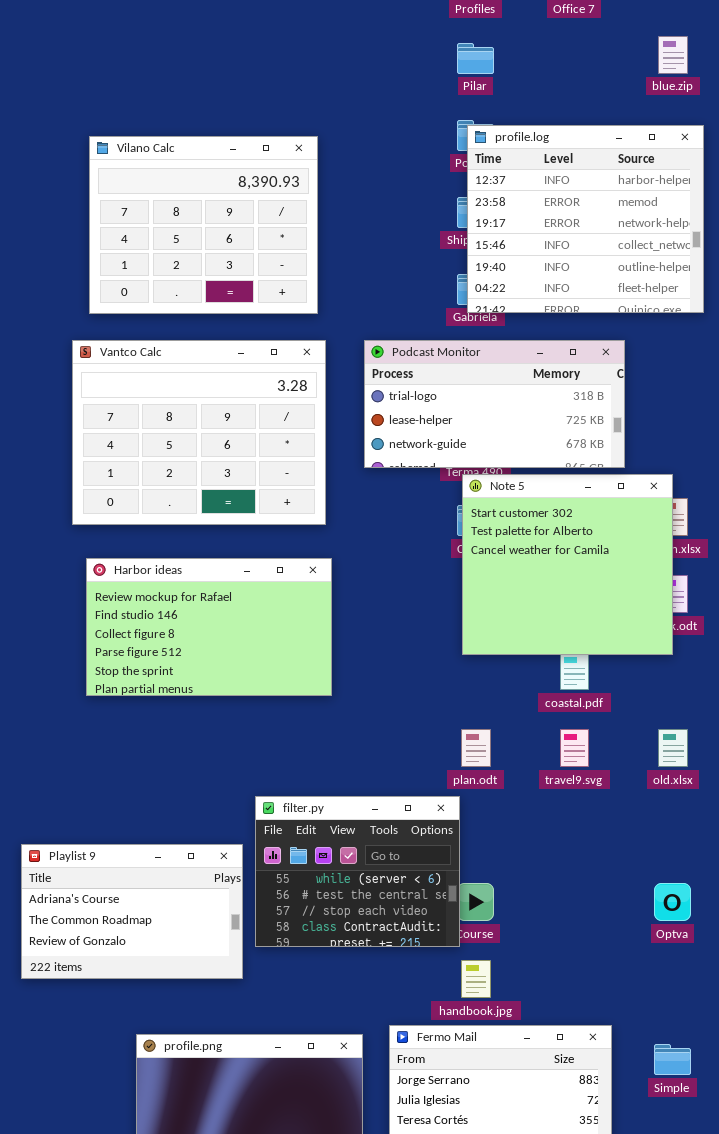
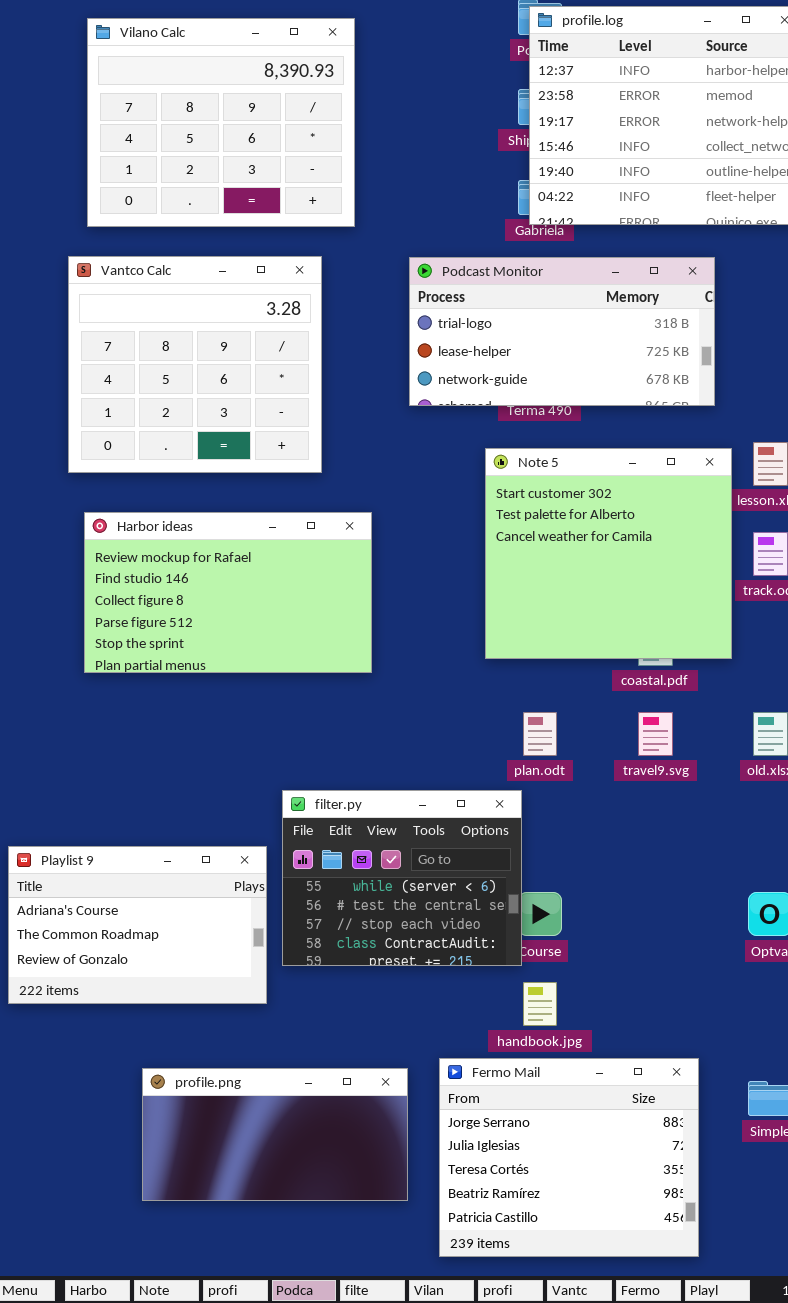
Vantco Calc: [72,340,326,525] -> [68,256,322,473], resized
Note 5: [462,474,673,655] -> [485,448,732,659], moved

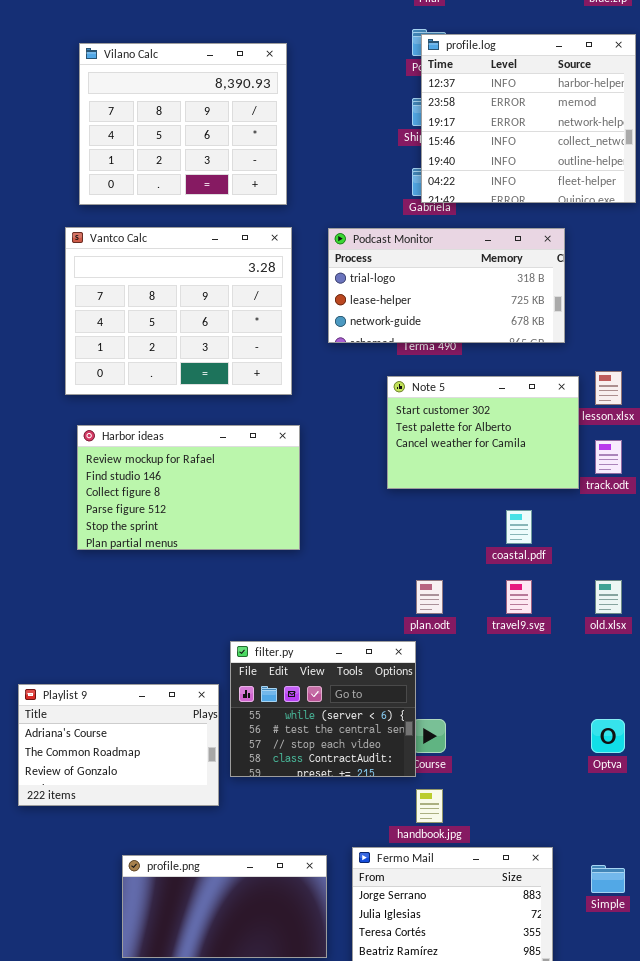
Vantco Calc: [68,256,322,473] -> [65,227,292,395], resized
Note 5: [485,448,732,659] -> [387,376,579,489], resized

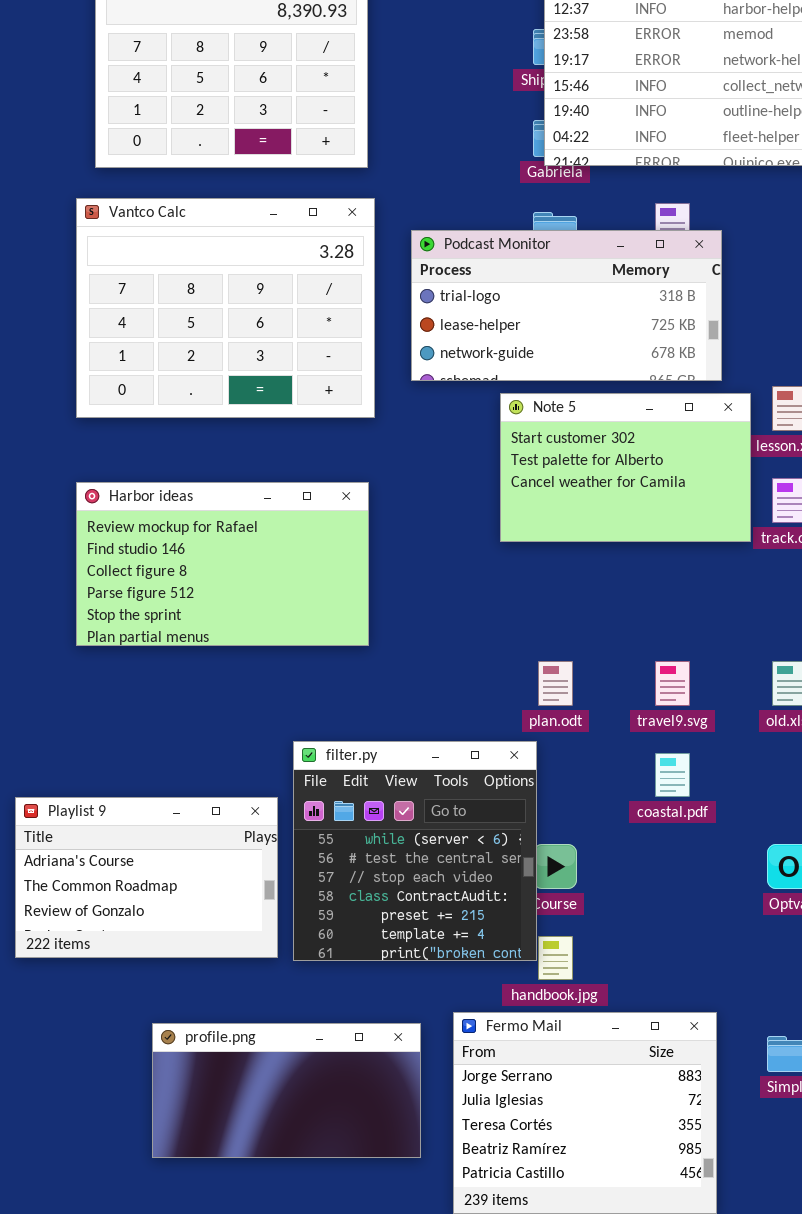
Podcast Monitor: [328,228,565,343] -> [411,230,722,381], moved
Harbor ideas: [77,425,300,550] -> [76,482,369,646], moved
coastal.pdf: [506,510,532,544] -> [655,753,690,797], moved
filter.py: [230,641,416,777] -> [293,741,537,961], resized

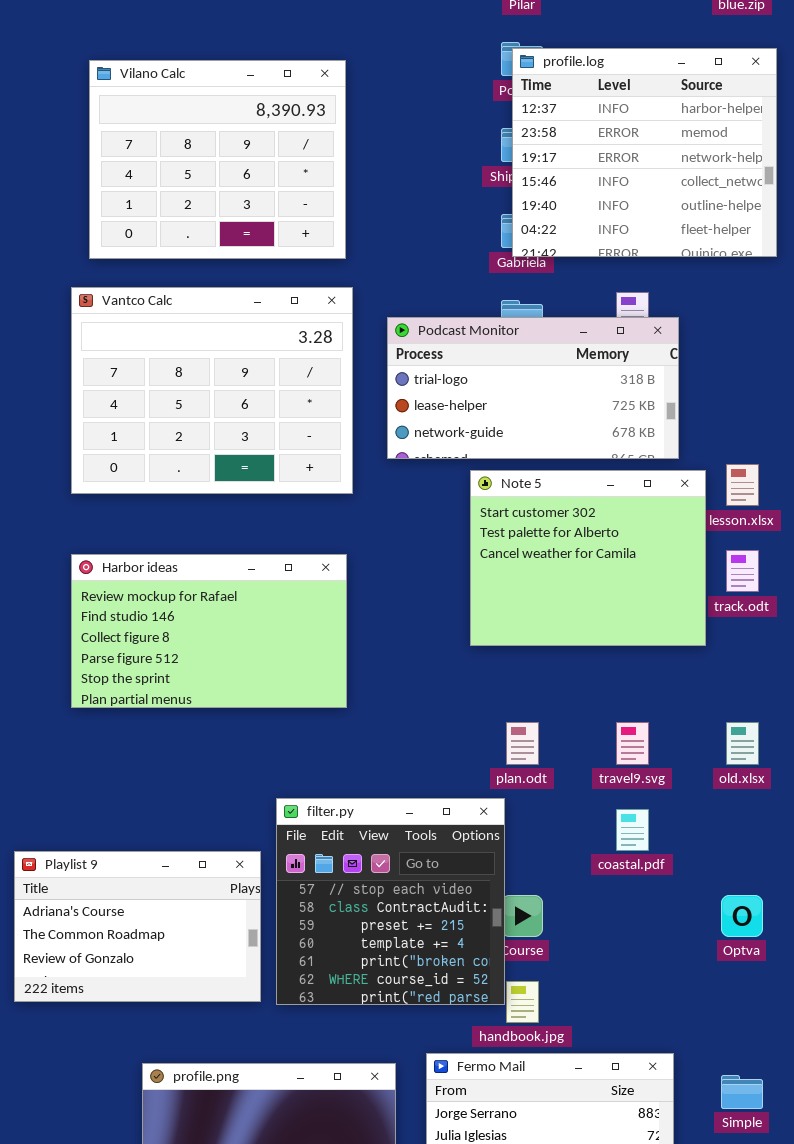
Note 5: [500,393,751,542] -> [470,470,706,646], resized
filter.py: [293,741,537,961] -> [276,798,505,1005], scrolled down 2 rows

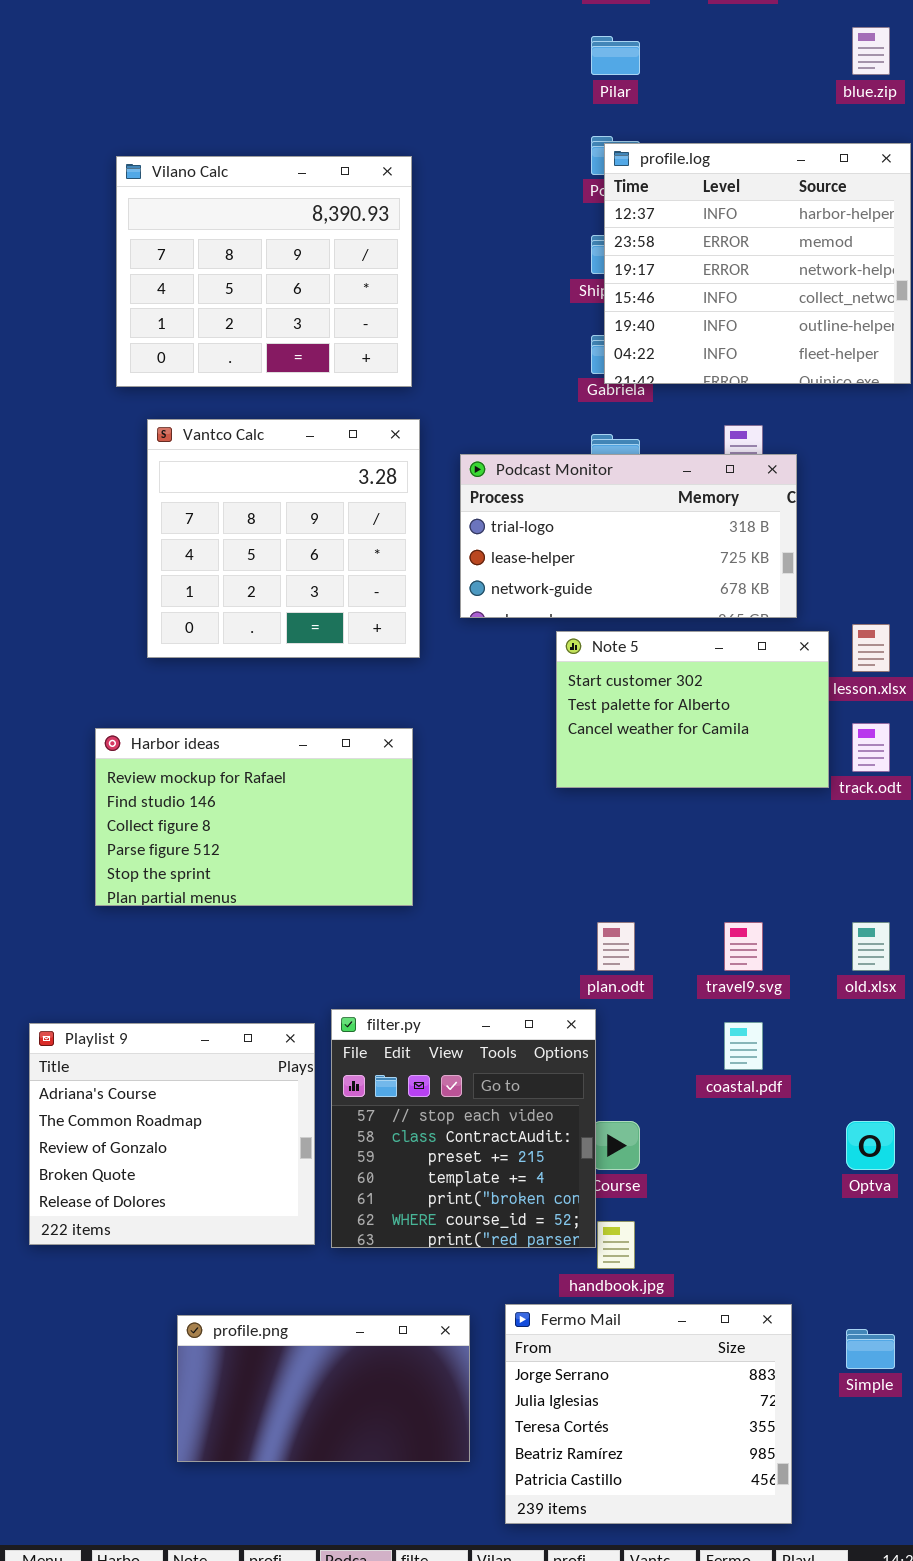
Vantco Calc: [71,287,353,494] -> [147,419,420,658], resized
Note 5: [470,470,706,646] -> [556,631,829,788], resized
Playlist 9: [14,851,261,1002] -> [29,1023,315,1245], resized

